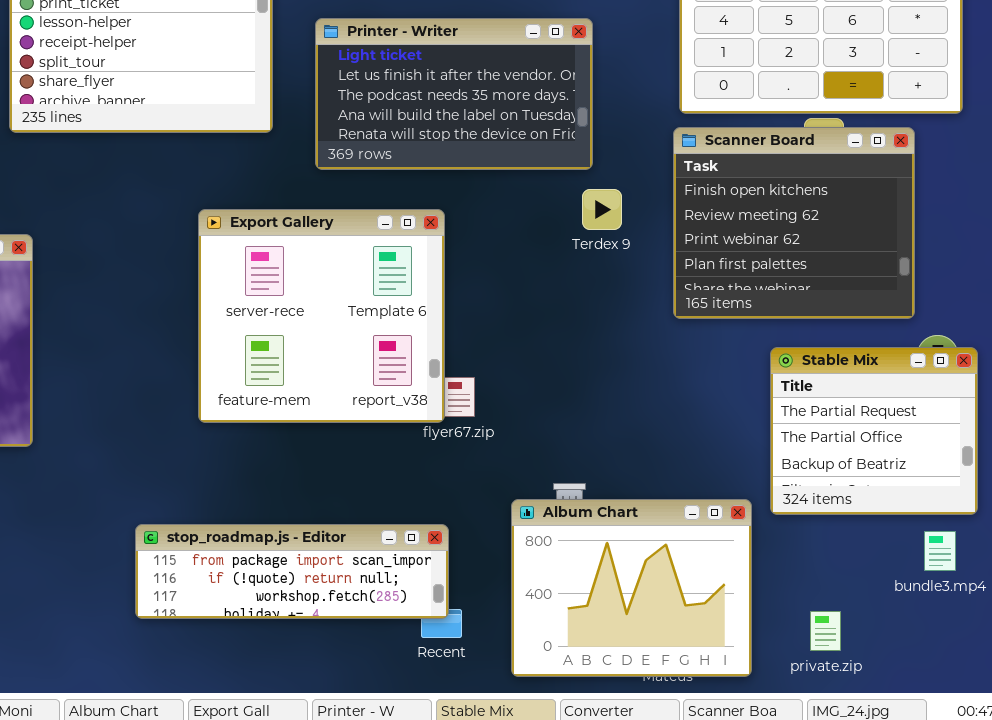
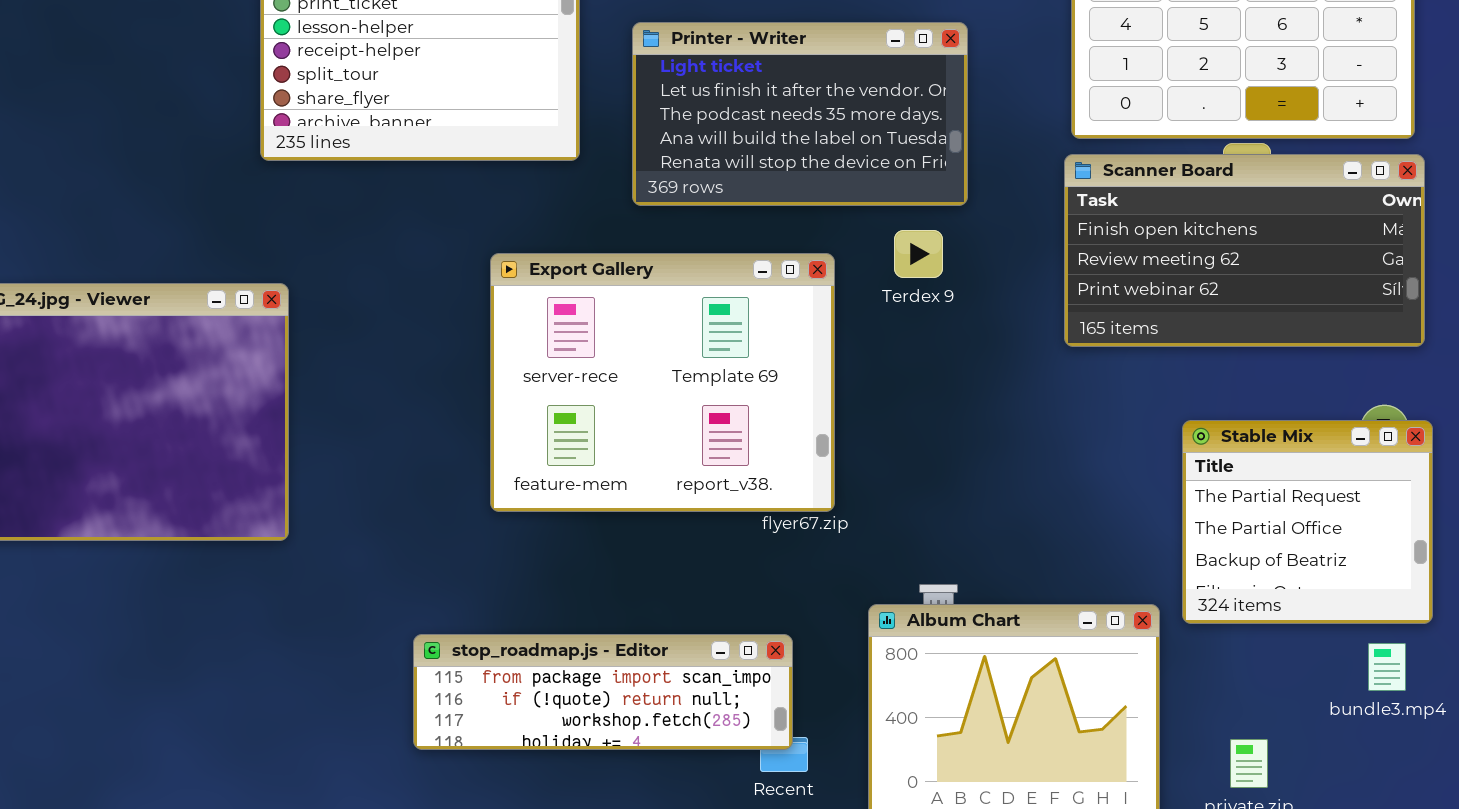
Scanner Board: [673,127,915,319] -> [1064,154,1425,347], resized
Terdex 9: [582,189,622,230] -> [894,230,943,278], moved
Export Gallery: [198,209,445,423] -> [490,253,835,512], resized

